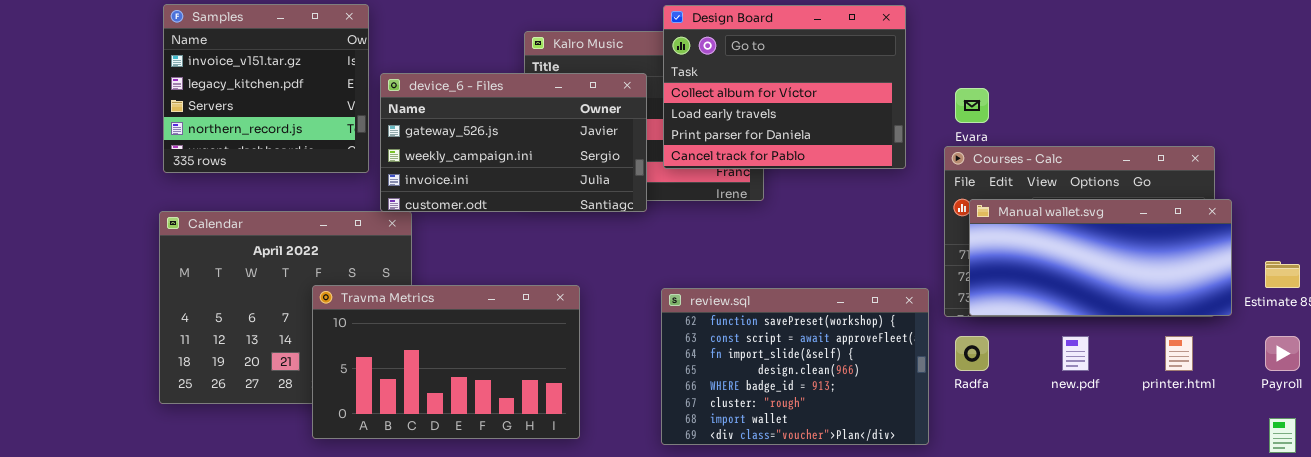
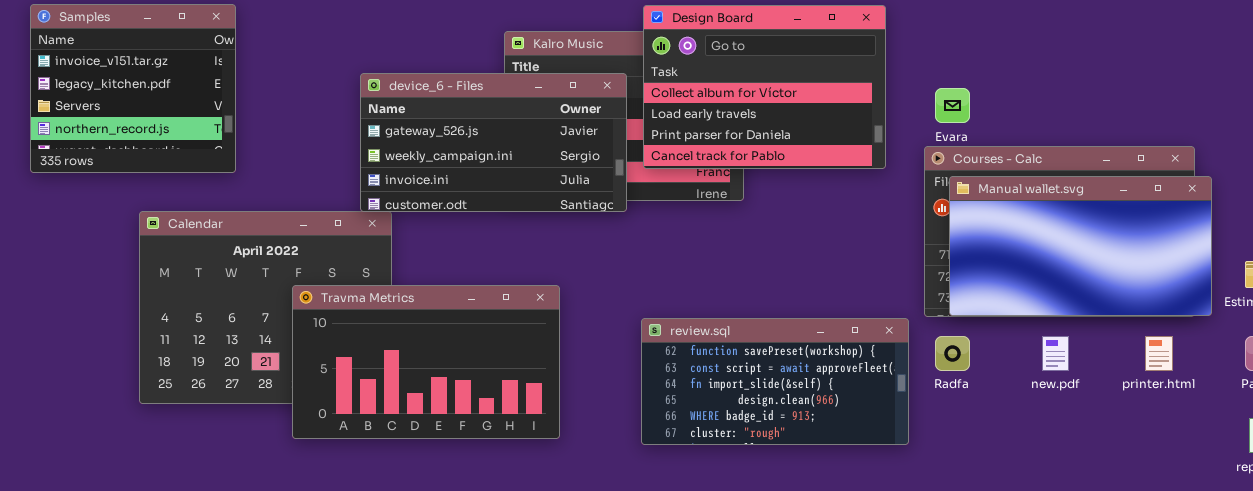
Samples: [163,4,369,173] -> [30,4,236,173], moved
Manual wallet.svg: [969,199,1232,316] -> [949,176,1212,316], resized
review.sql: [661,288,929,445] -> [641,318,909,445], resized

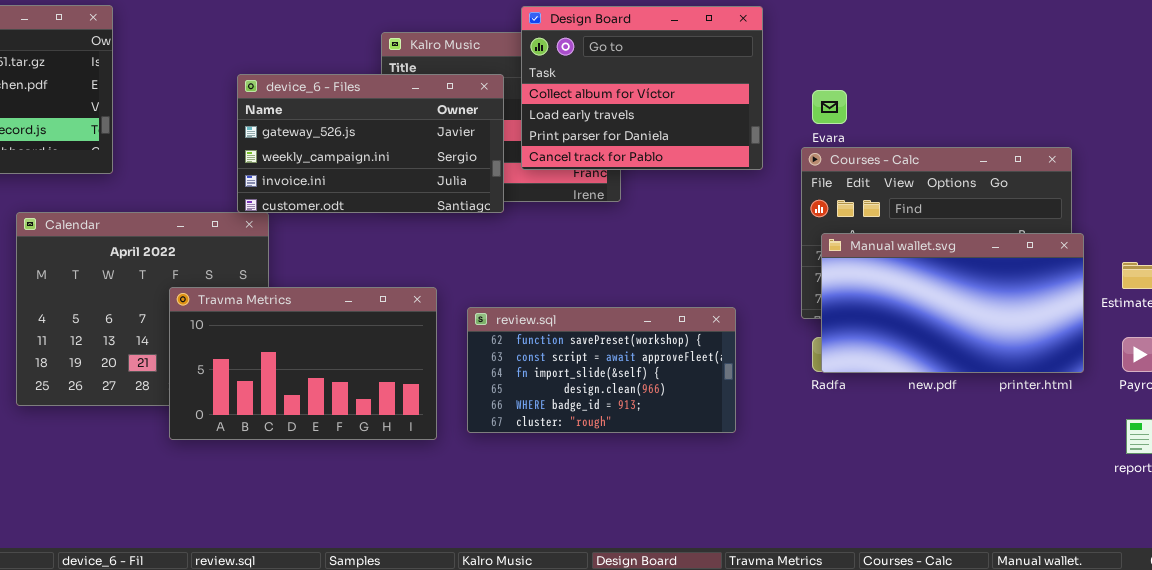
Manual wallet.svg: [949,176,1212,316] -> [821,233,1084,373], moved
review.sql: [641,318,909,445] -> [467,307,736,433], moved

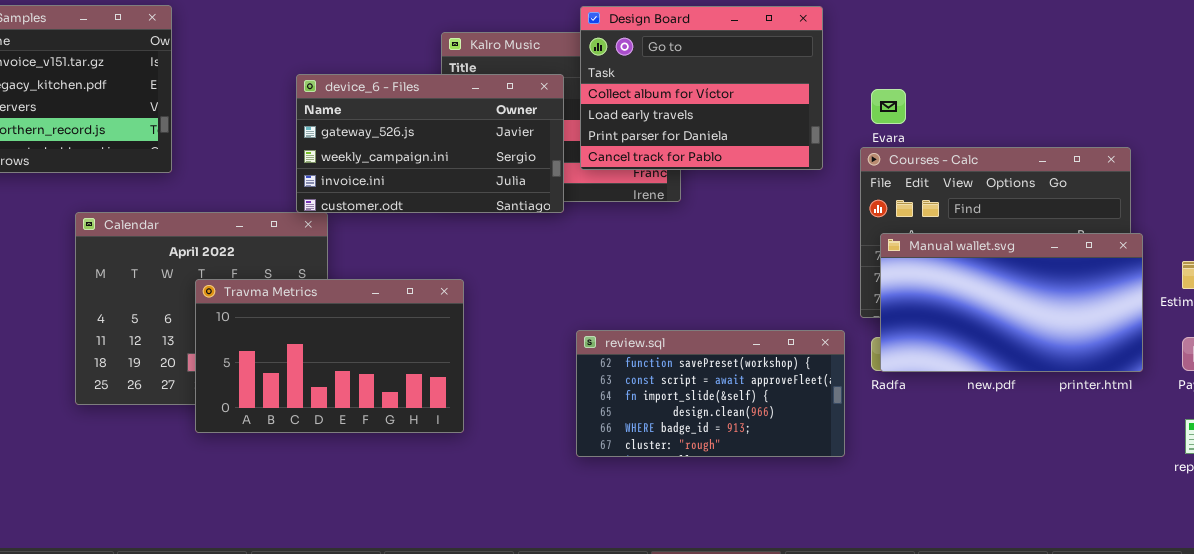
Travma Metrics: [169,287,437,440] -> [195,279,464,433], moved
review.sql: [467,307,736,433] -> [576,330,845,457], moved

